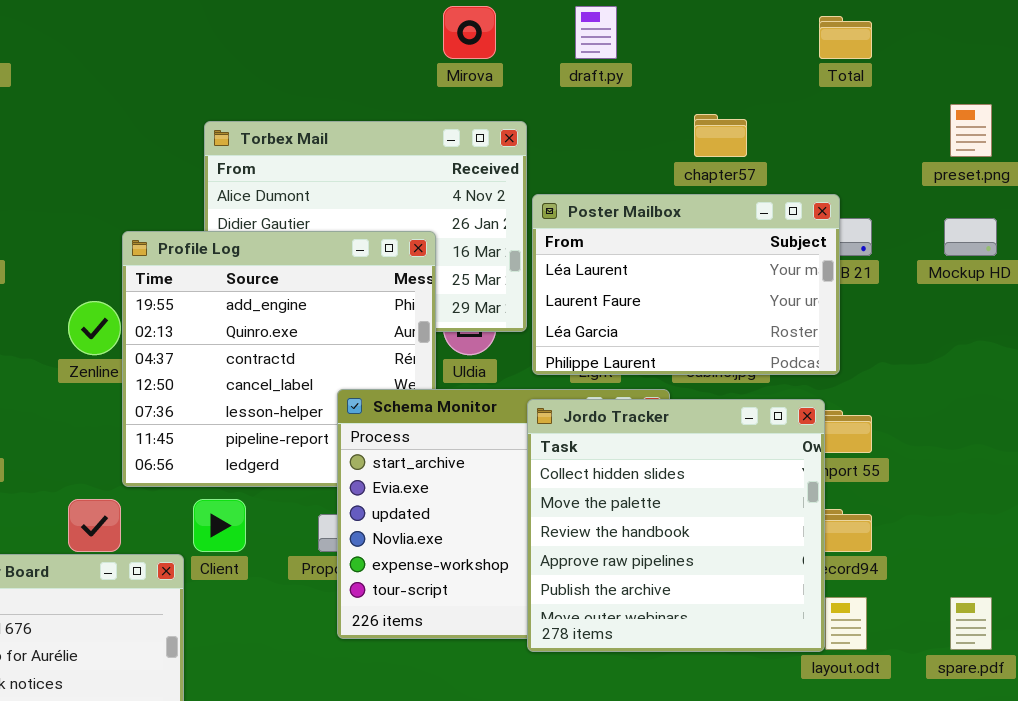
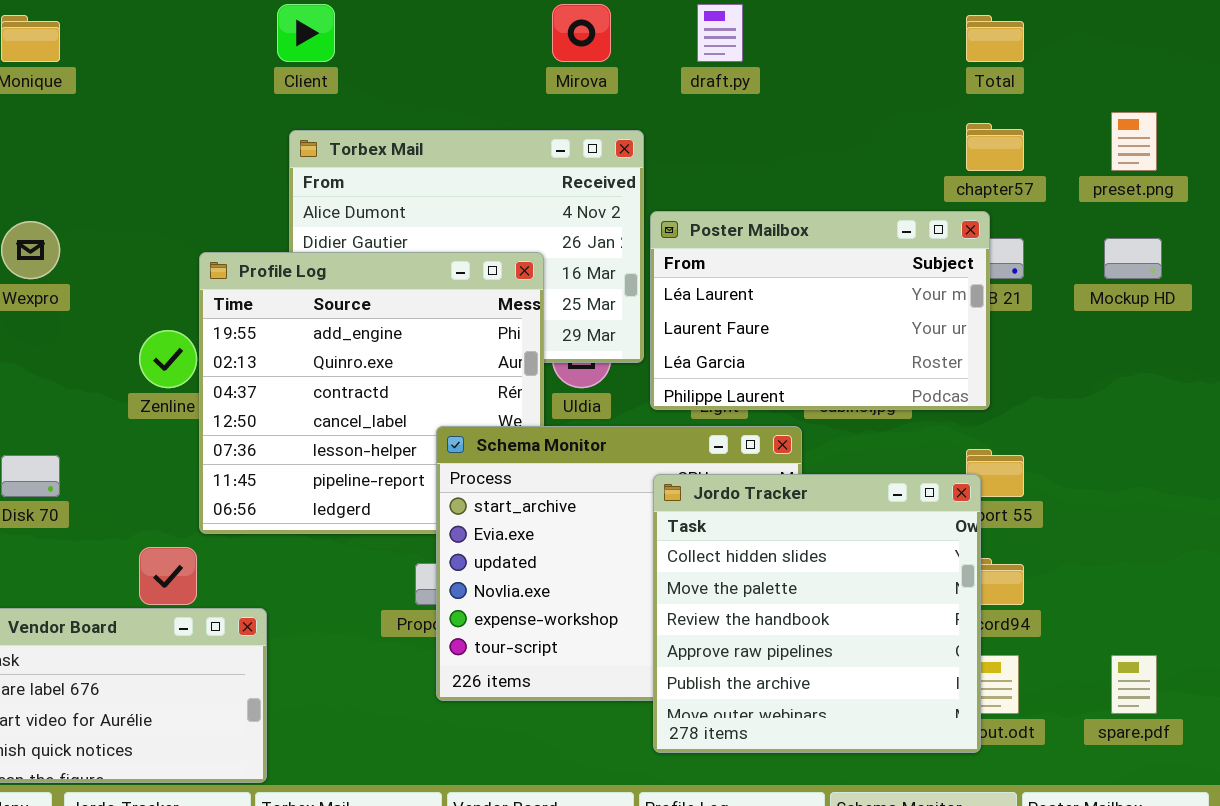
chapter57: [694,114,747,157] -> [966,123,1024,171], moved
Jordo Tracker: [527,399,825,652] -> [653,474,981,753], moved
Client: [193,499,246,552] -> [277,4,335,62], moved

